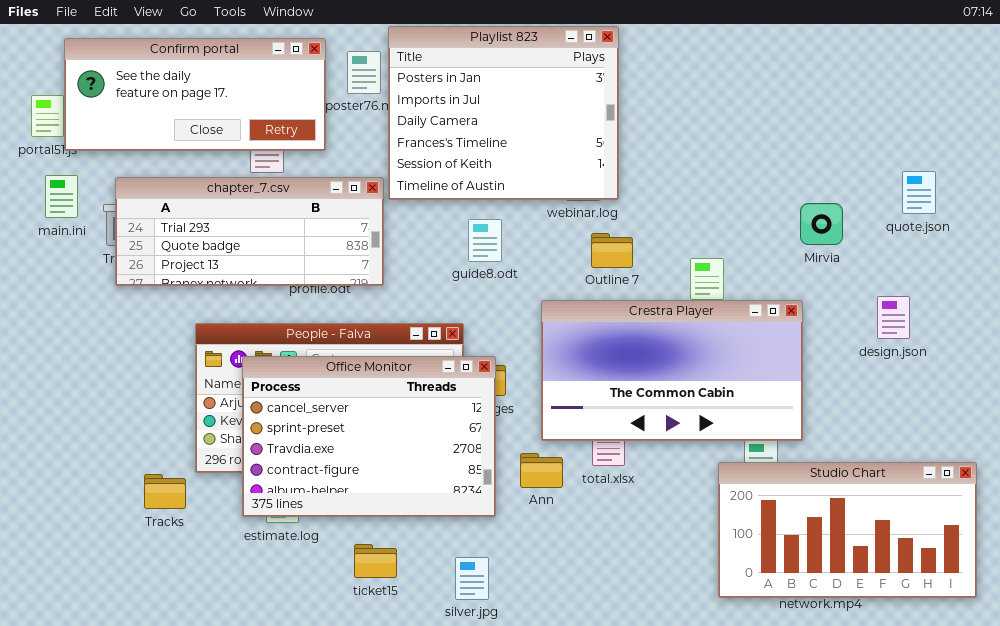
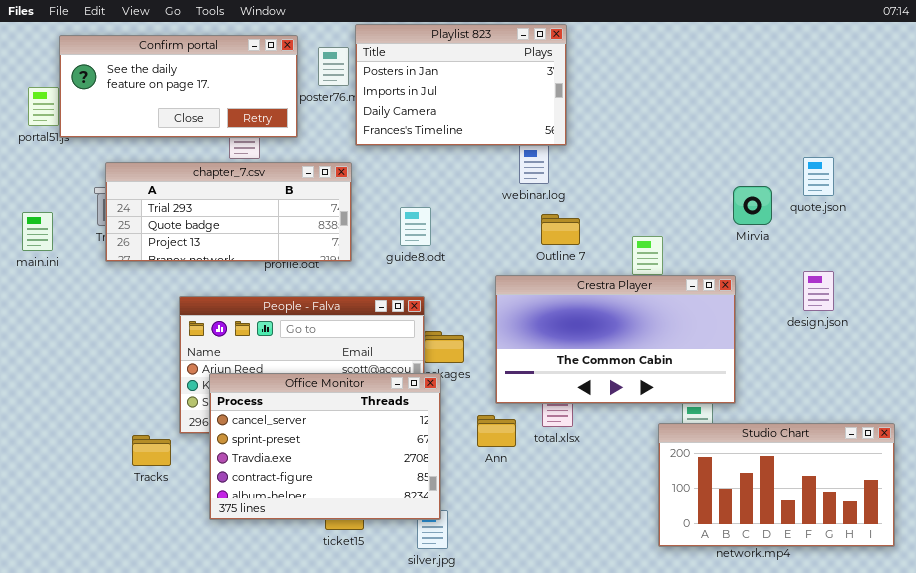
Playlist 823: [388,26,619,200] -> [355,24,567,146], resized
quote.json: [902,171,936,214] -> [803,157,834,196], moved
main.ini: [45,175,78,218] -> [22,212,53,251], moved
guide8.odt: [468,219,502,262] -> [400,207,431,246], moved
Office Monitor: [242,356,496,517] -> [209,373,441,520], moved

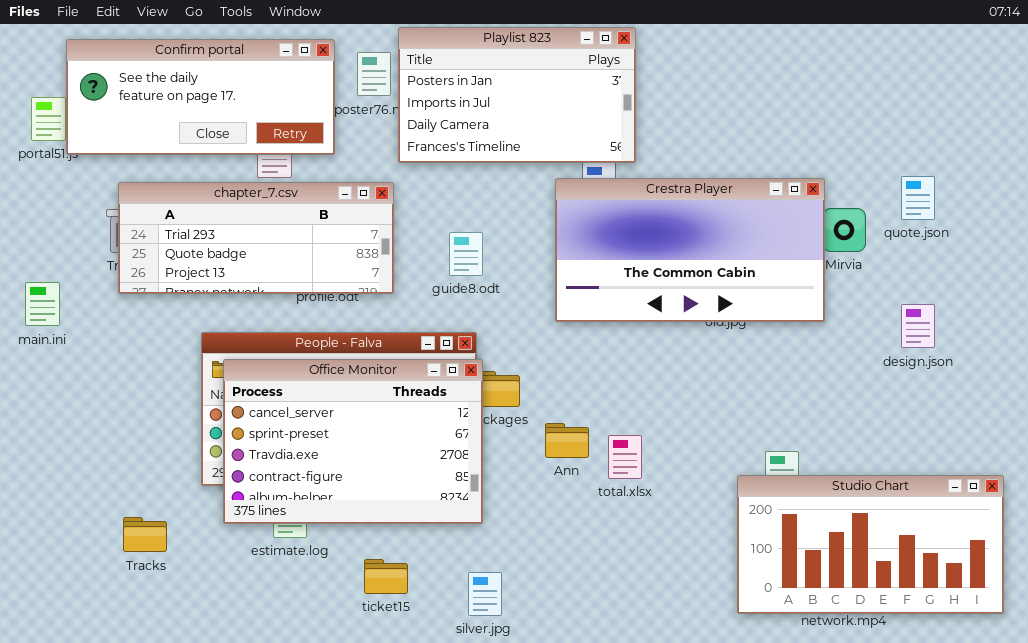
main.ini: [22,212,53,251] -> [25,282,60,326], moved
Crestra Player: [495,275,736,404] -> [555,178,825,322], moved
Office Monitor: [209,373,441,520] -> [223,359,483,524], moved
Ann: [477,415,516,447] -> [545,423,589,458], moved
Tracks: [132,435,171,466] -> [123,517,167,552], moved

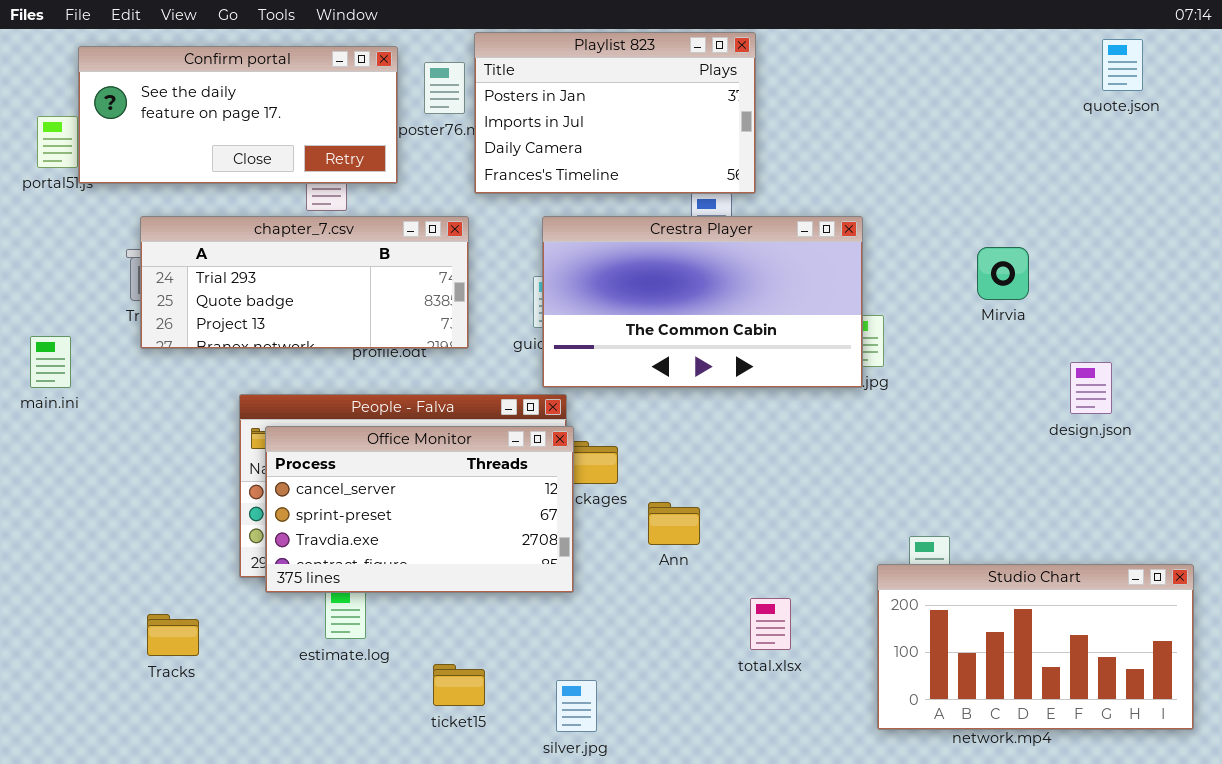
quote.json: [901,176,935,220] -> [1102,39,1143,91], moved
Crestra Player: [555,178,825,322] -> [542,216,863,388], moved
Office Monitor: [223,359,483,524] -> [265,426,574,593], resized
total.xlsx: [608,435,642,479] -> [750,598,791,650], moved

